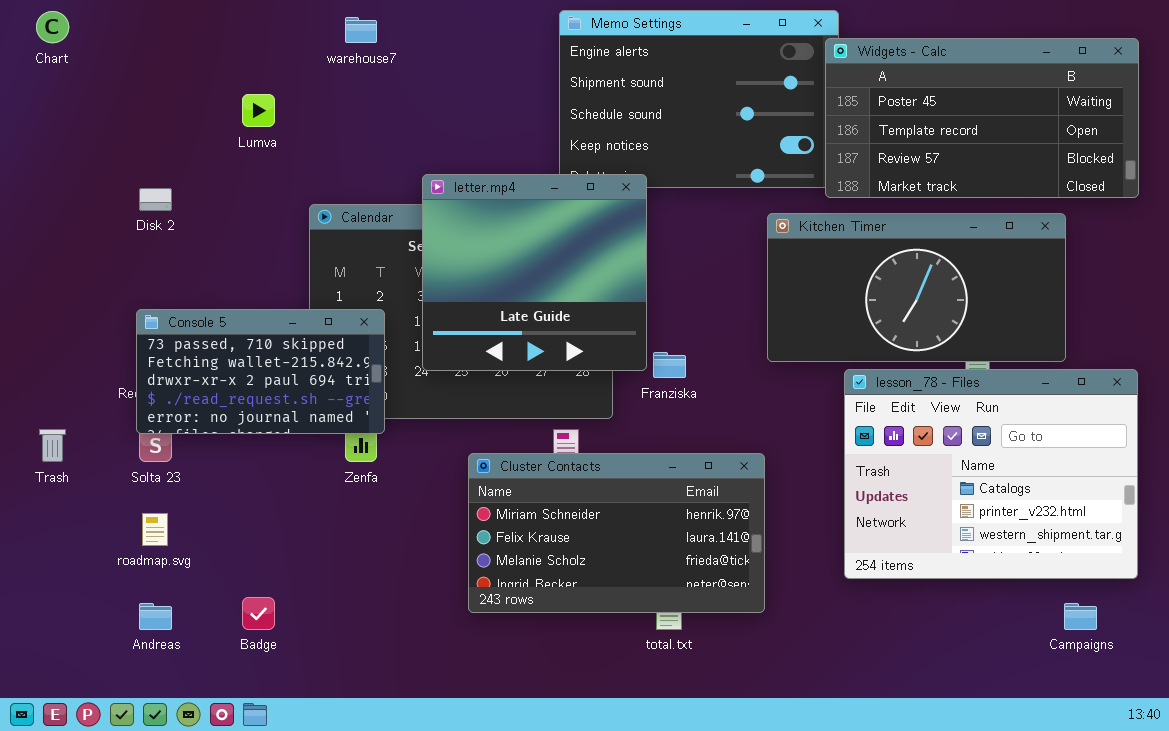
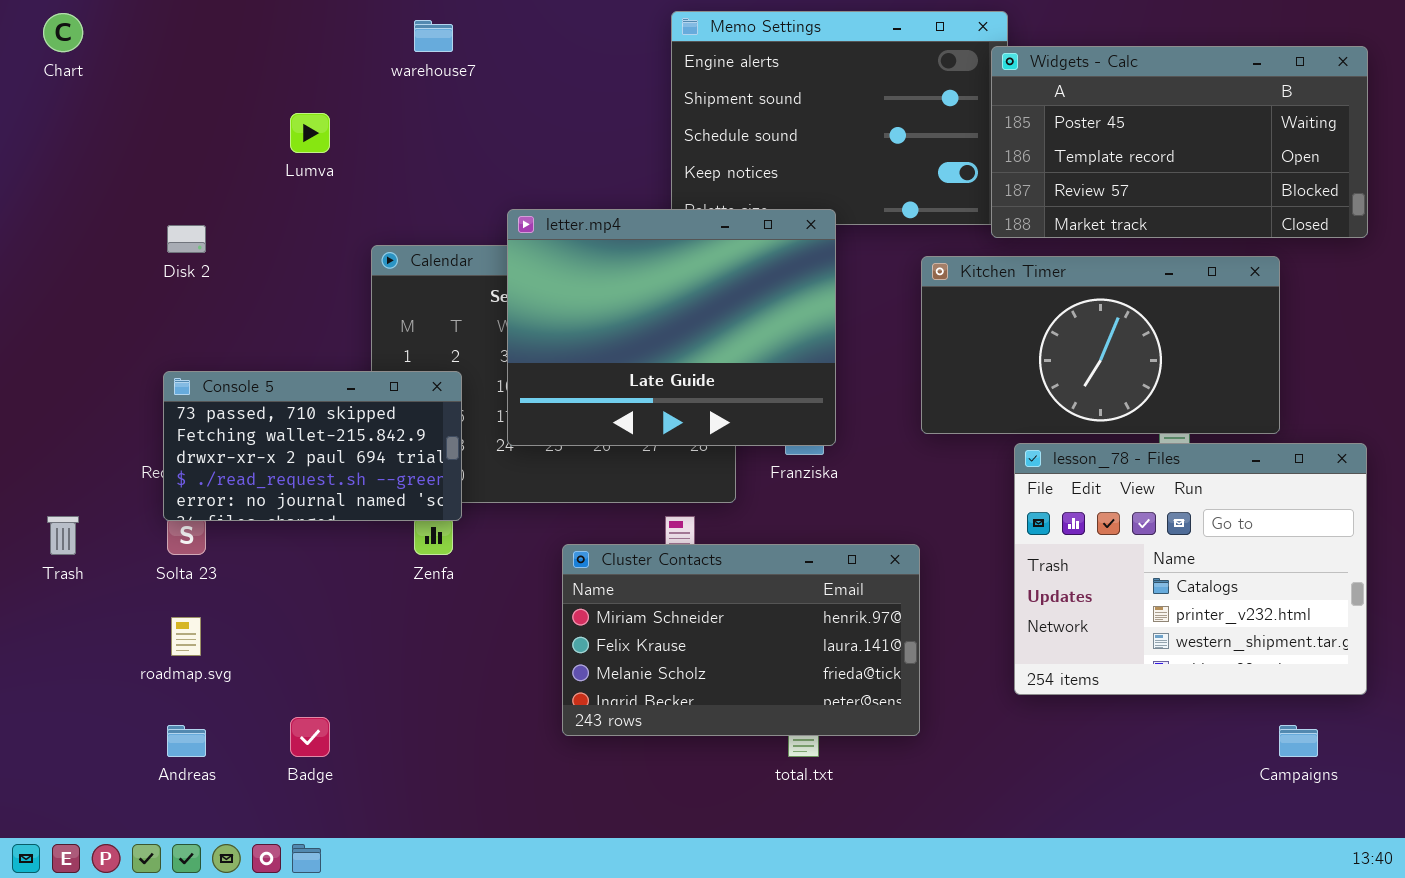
letter.mp4: [422,174,647,371] -> [507,209,836,446], resized

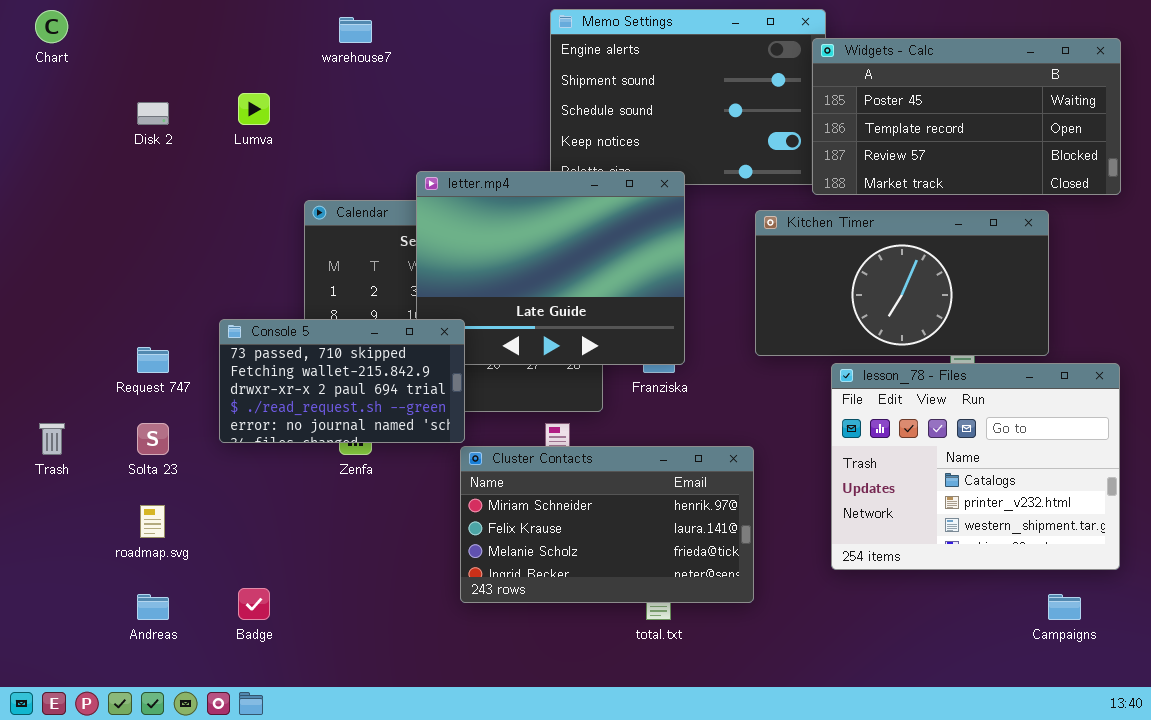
Disk 2: [167,225,206,253] -> [137,102,169,125], moved
Console 5: [163,371,462,521] -> [219,319,465,443], moved

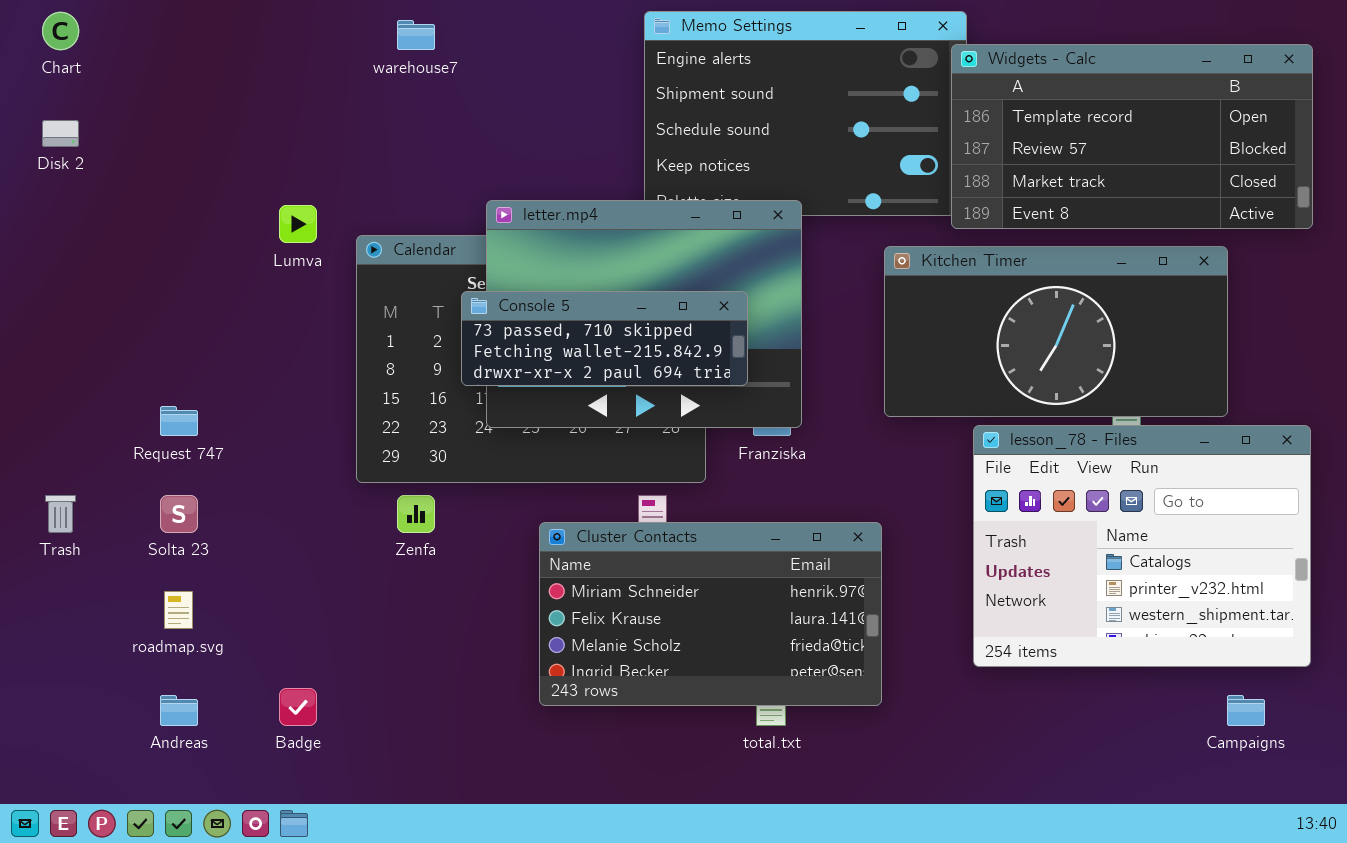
Widgets - Calc: [812,38,1121,195] -> [951,44,1313,229], scrolled down 1 row
Lumva: [238,93,270,125] -> [279,205,317,243], moved
Disk 2: [137,102,169,125] -> [42,120,79,147], moved
Console 5: [219,319,465,443] -> [461,291,748,386], moved, resized

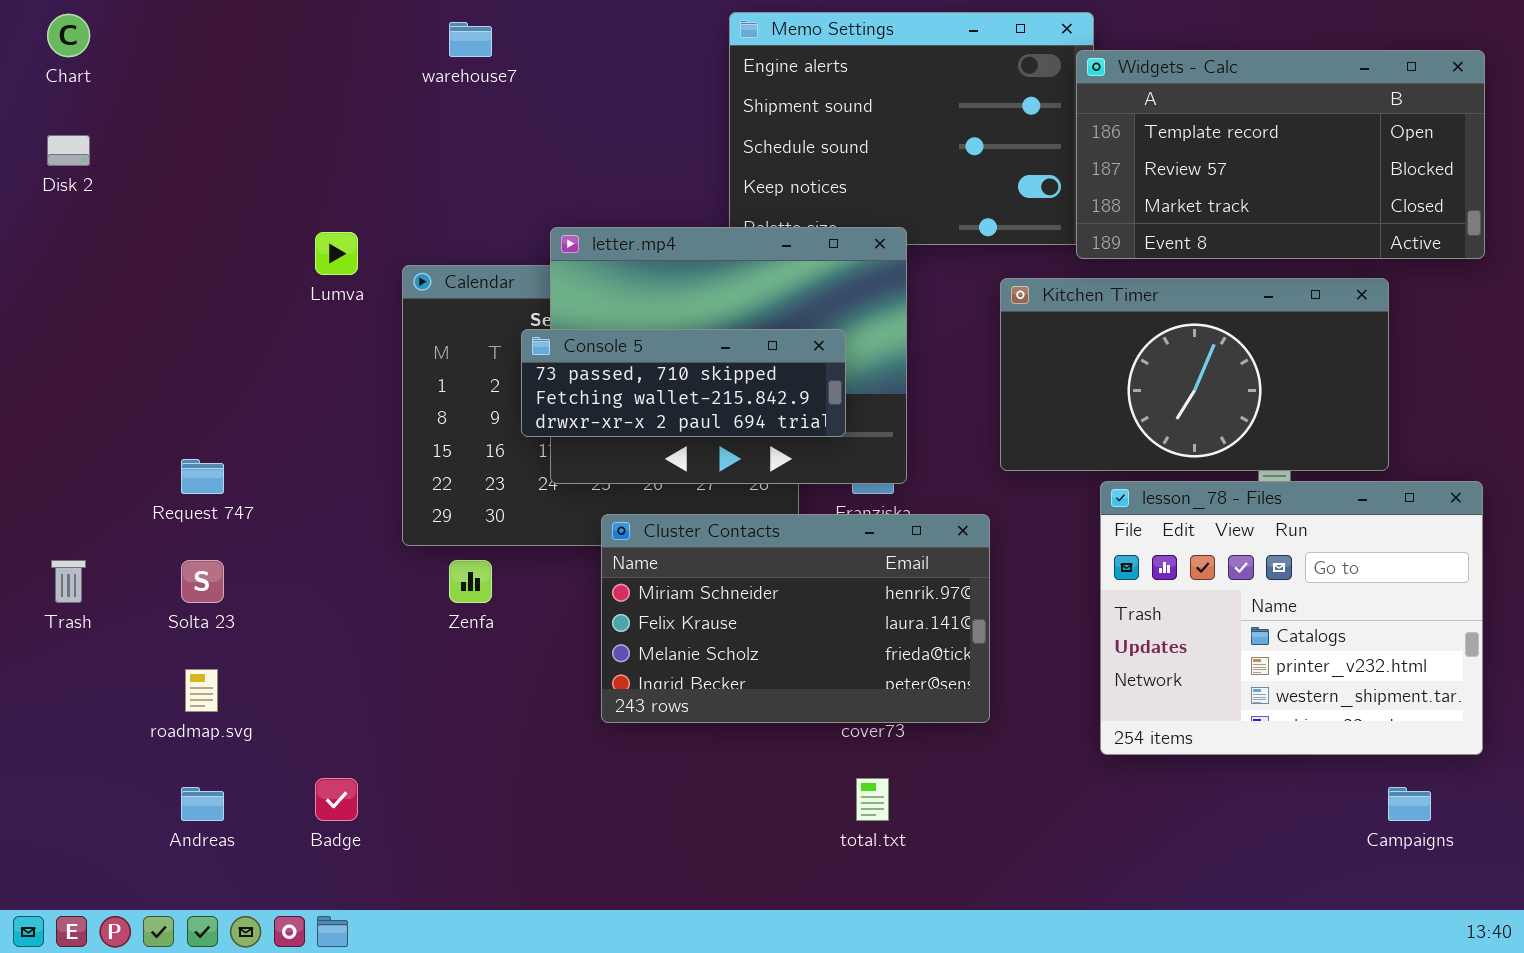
Cluster Contacts: [539,522,882,706] -> [601,514,990,723], moved

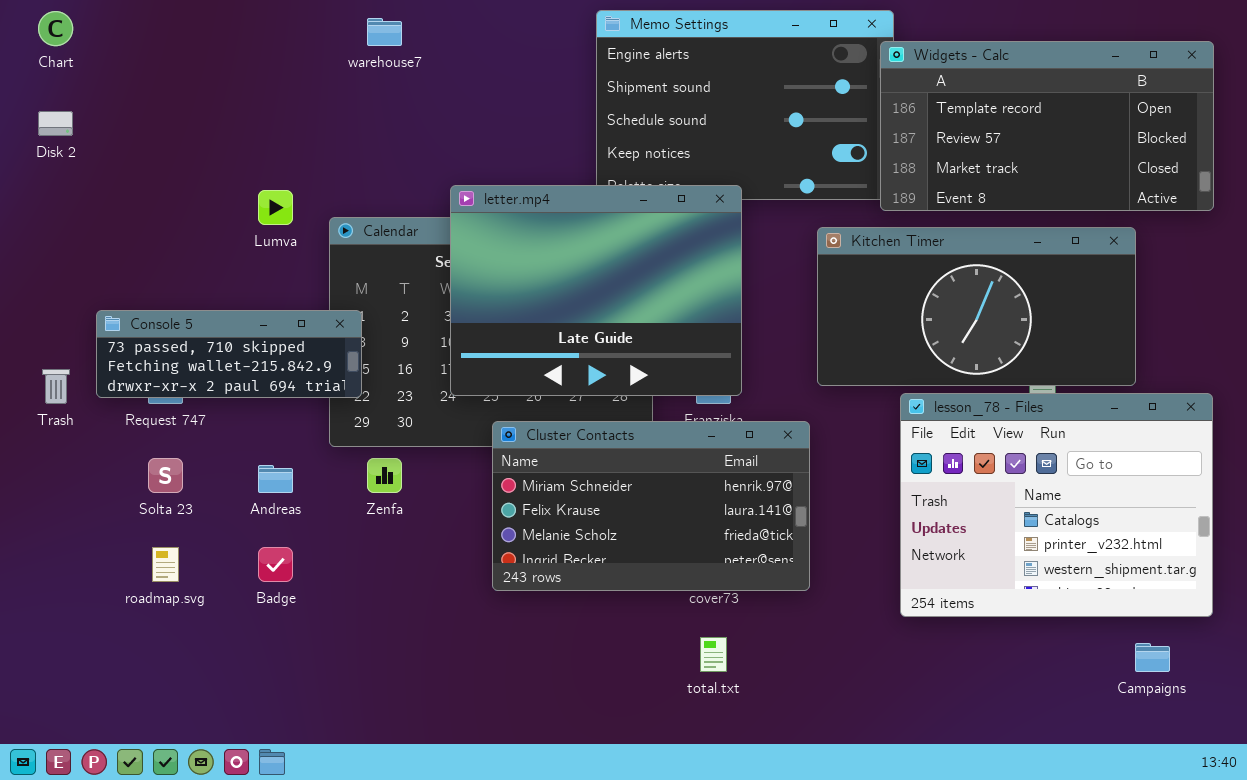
Console 5: [521,329,846,437] -> [96,310,362,398], moved
Trash: [51,560,86,603] -> [42,369,70,404], moved
Badge: [315,778,358,821] -> [258,547,293,582], moved
Andreas: [181,787,224,821] -> [258,465,293,493], moved

